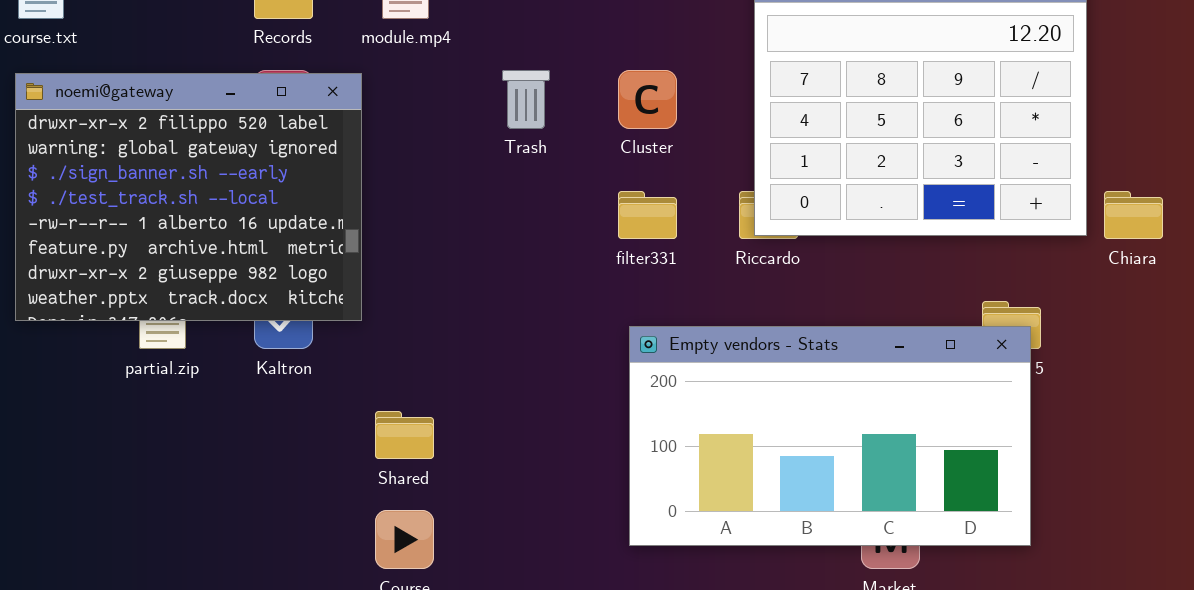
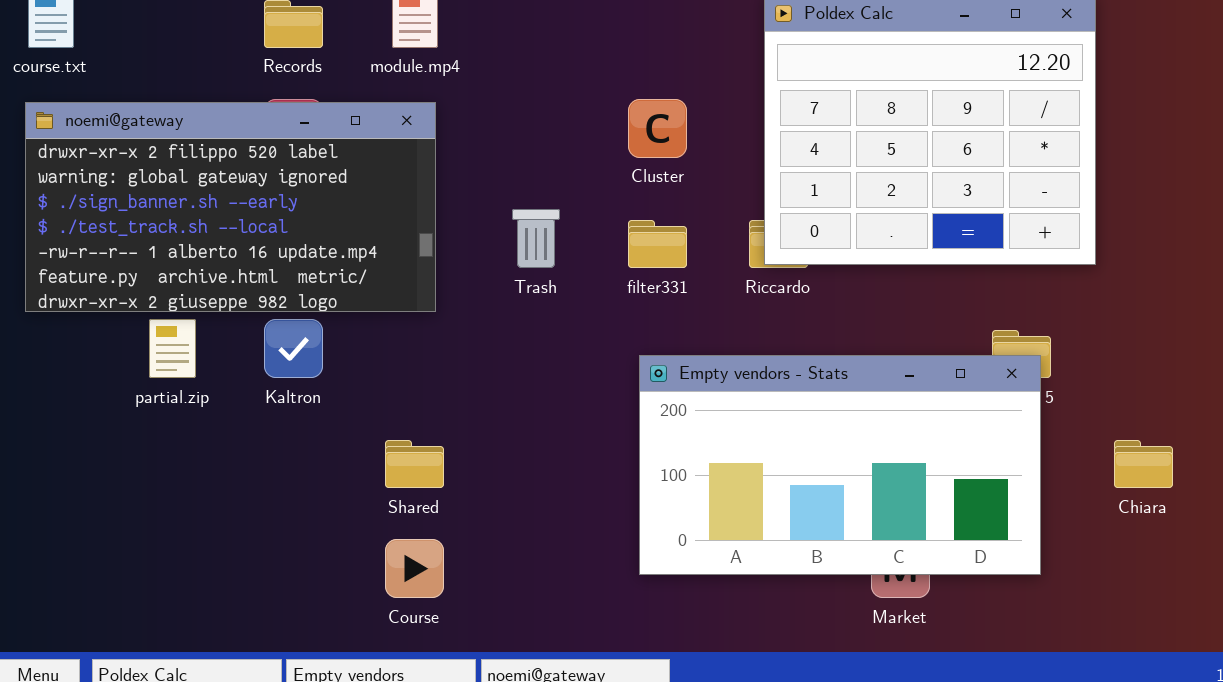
Trash: [502,70,550,129] -> [512,209,560,268], moved
noemi@gateway: [15,73,362,321] -> [25,102,436,312], resized
Chiara: [1104,191,1163,239] -> [1114,440,1173,488], moved

